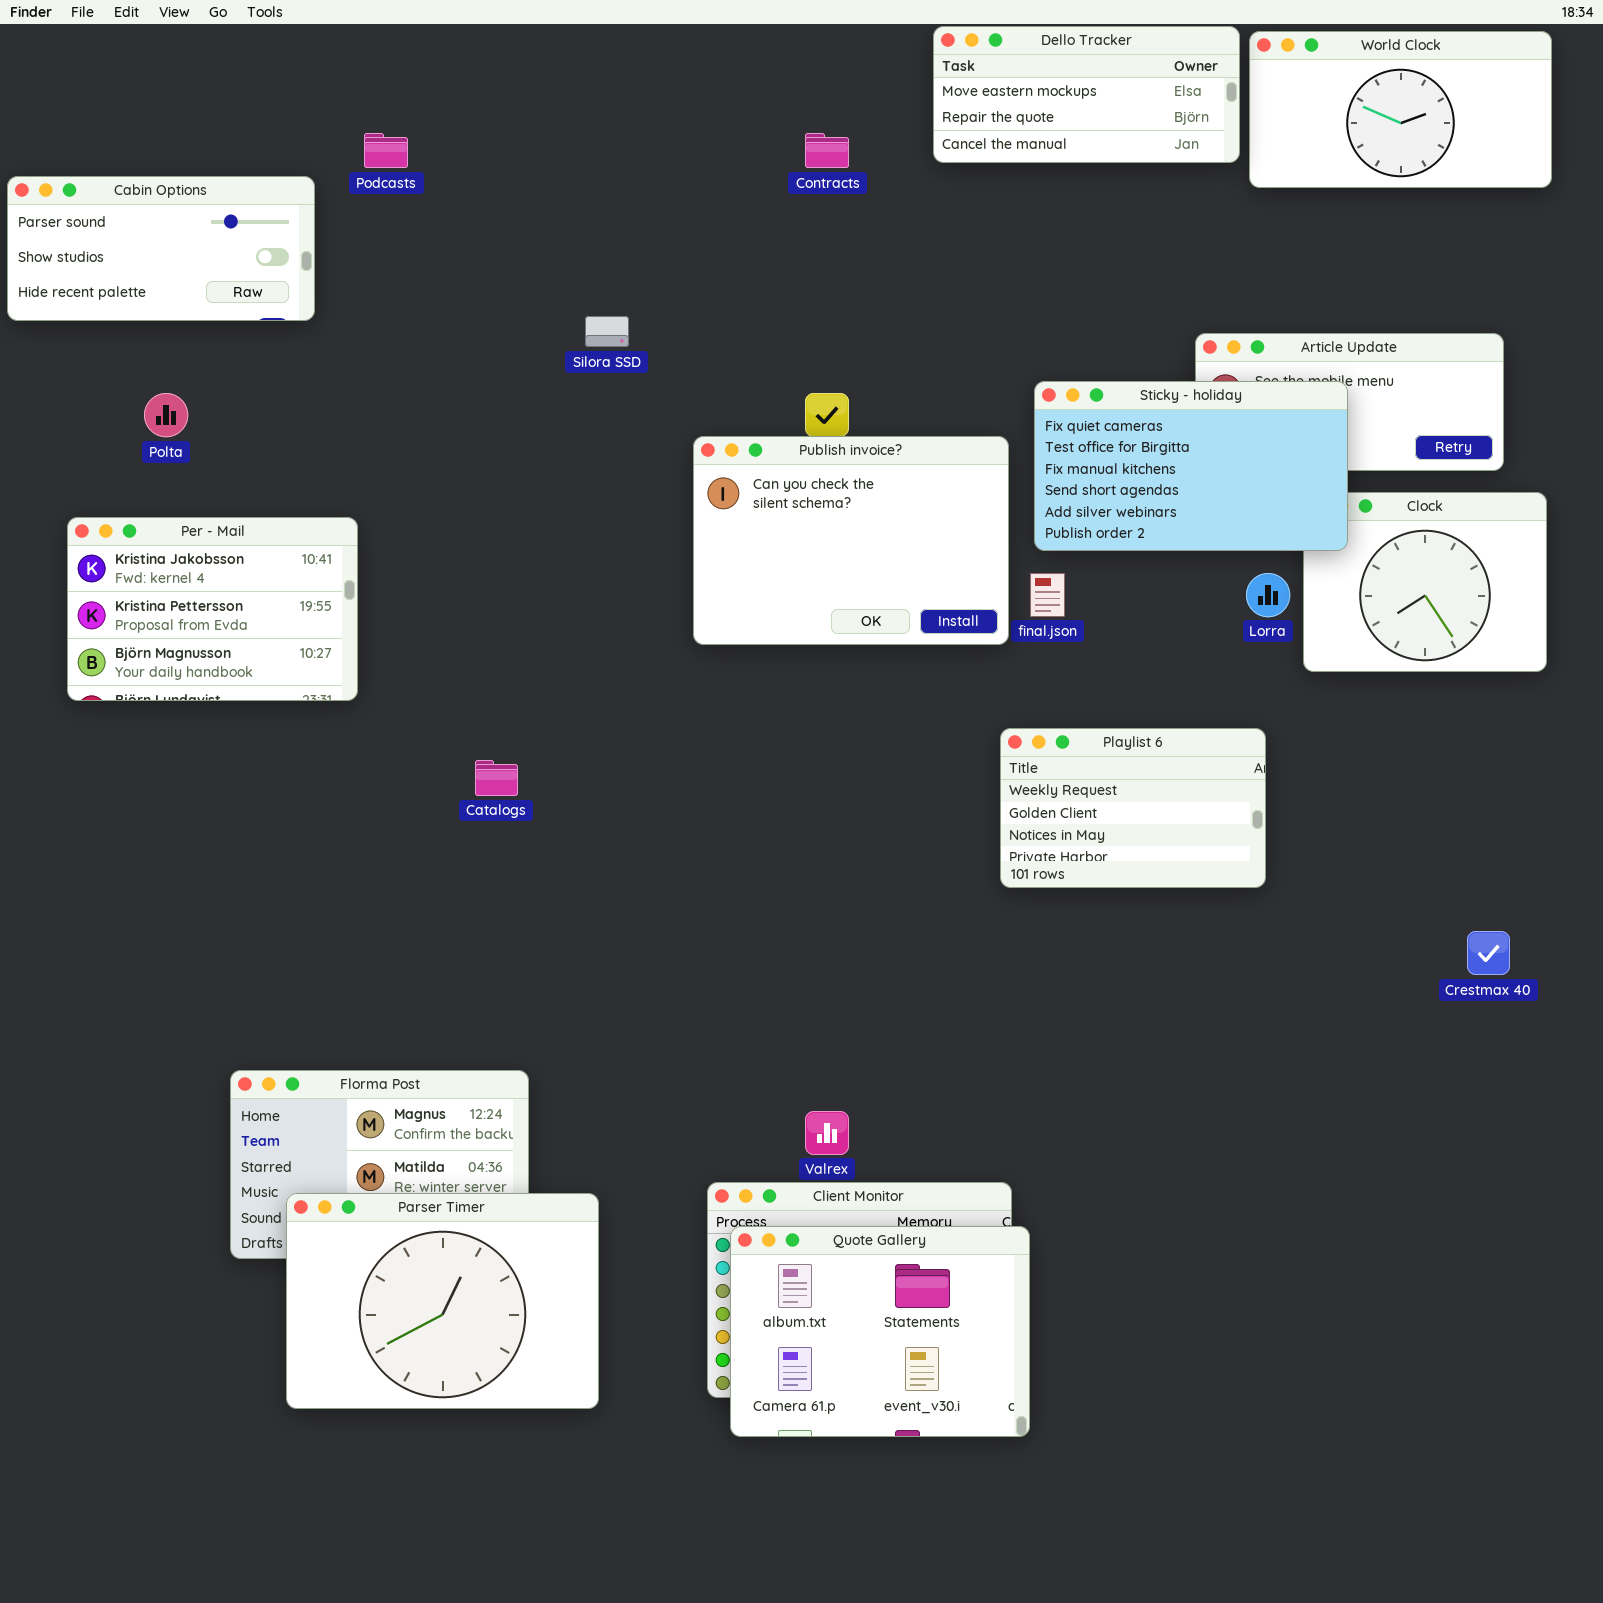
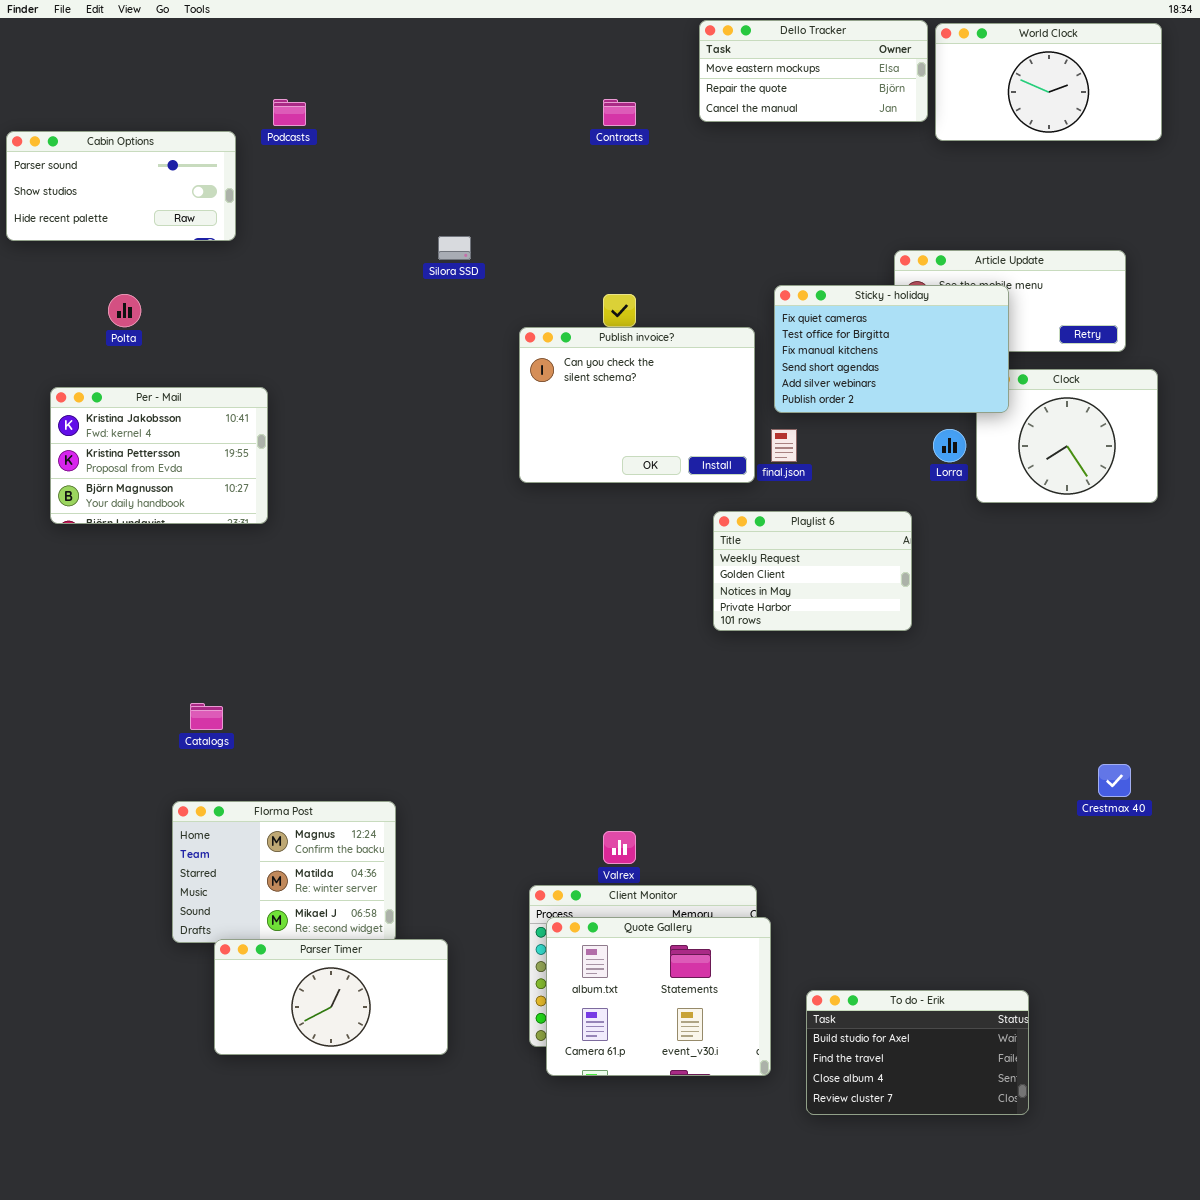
Playlist 6: [1000,728,1266,888] -> [713,511,912,631], moved
Catalogs: [475,760,518,796] -> [190,703,223,730], moved
Crestmax 40: [1467,931,1510,975] -> [1098,764,1131,797], moved
Parser Timer: [286,1193,599,1409] -> [214,939,448,1055], resized
To do - Erik: none -> [806,990,1029,1115], opened

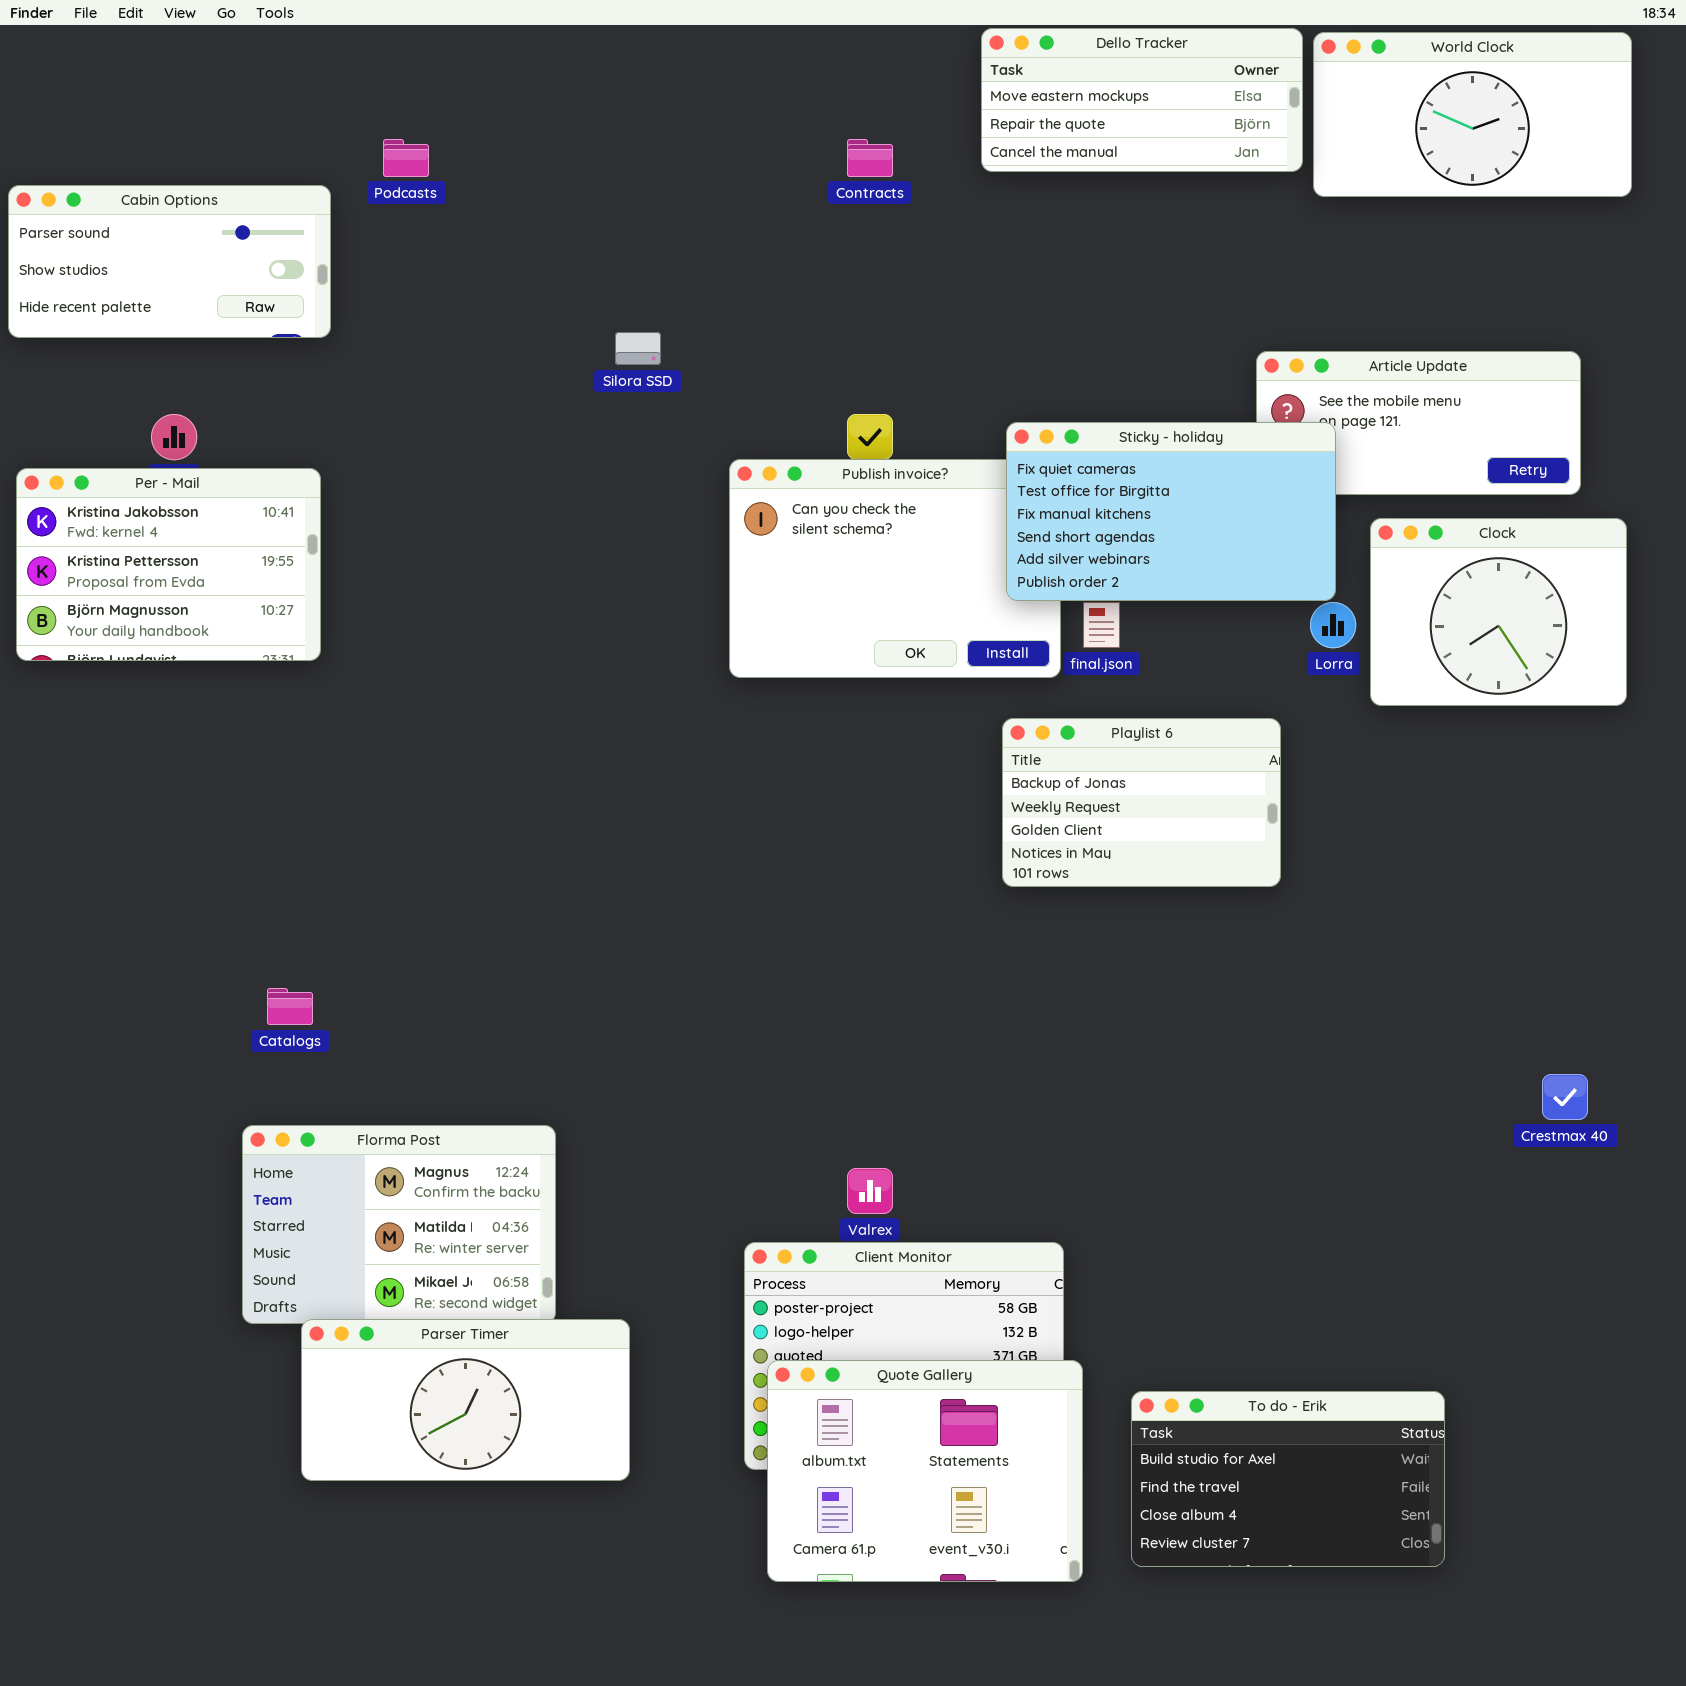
Sticky - holiday: [774,285,1009,413] -> [1006,422,1336,601], moved
Per - Mail: [50,387,268,524] -> [16,468,321,661], moved
Playlist 6: [713,511,912,631] -> [1002,718,1281,887], scrolled up 1 row
Quote Gallery: [546,917,771,1076] -> [767,1360,1083,1582], moved

